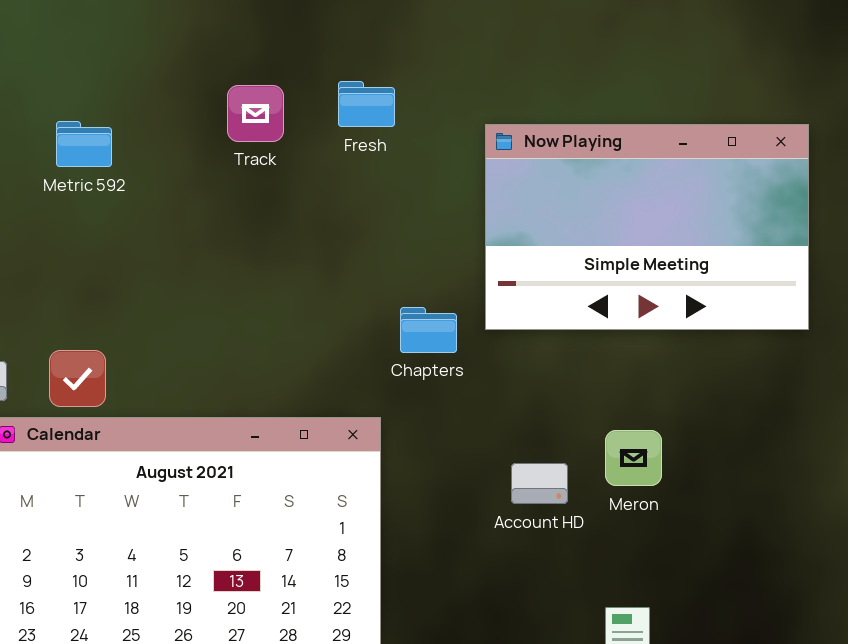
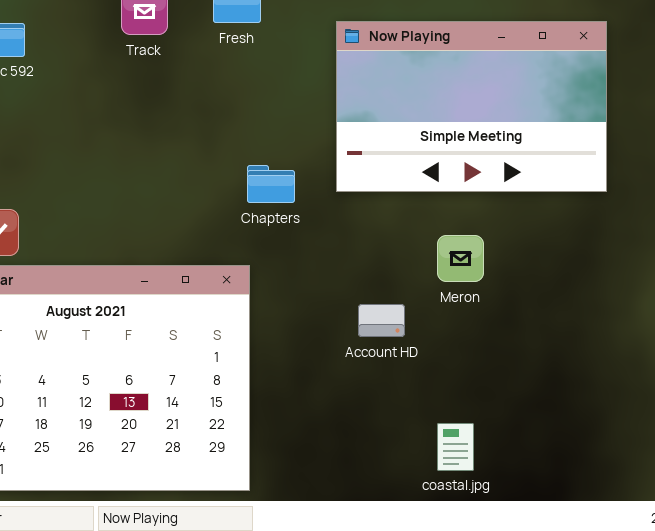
Chapters: [400,307,457,353] -> [247,165,295,203], moved
Meron: [605,430,662,486] -> [437,235,484,282], moved

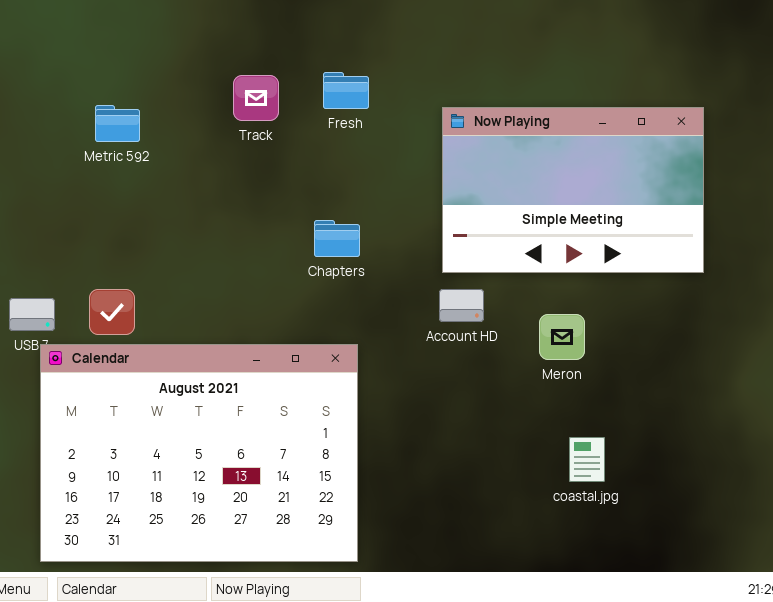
Chapters: [247,165,295,203] -> [314,220,360,257], moved
Account HD: [358,304,405,337] -> [439,289,484,322], moved
coastal.jpg: [437,423,474,471] -> [569,437,605,482], moved

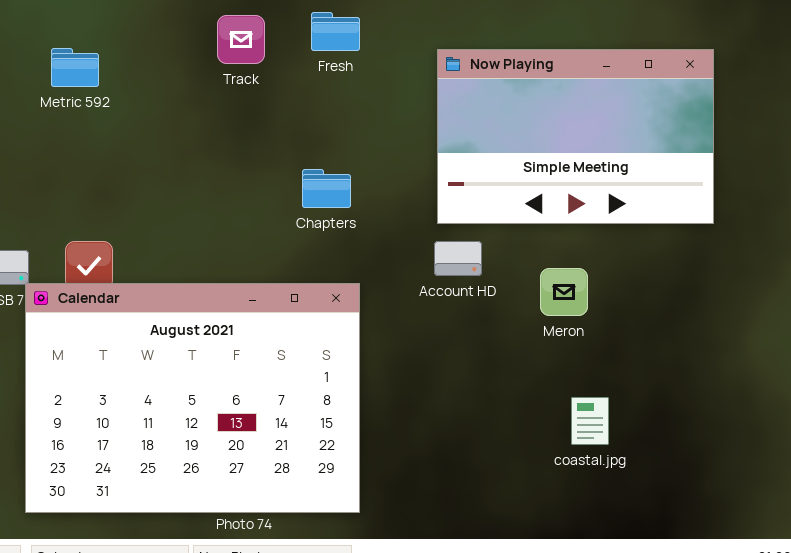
Metric 592: [95,105,140,142] -> [51,48,99,87], moved
Calendar: [40,344,358,562] -> [25,283,360,513], moved

